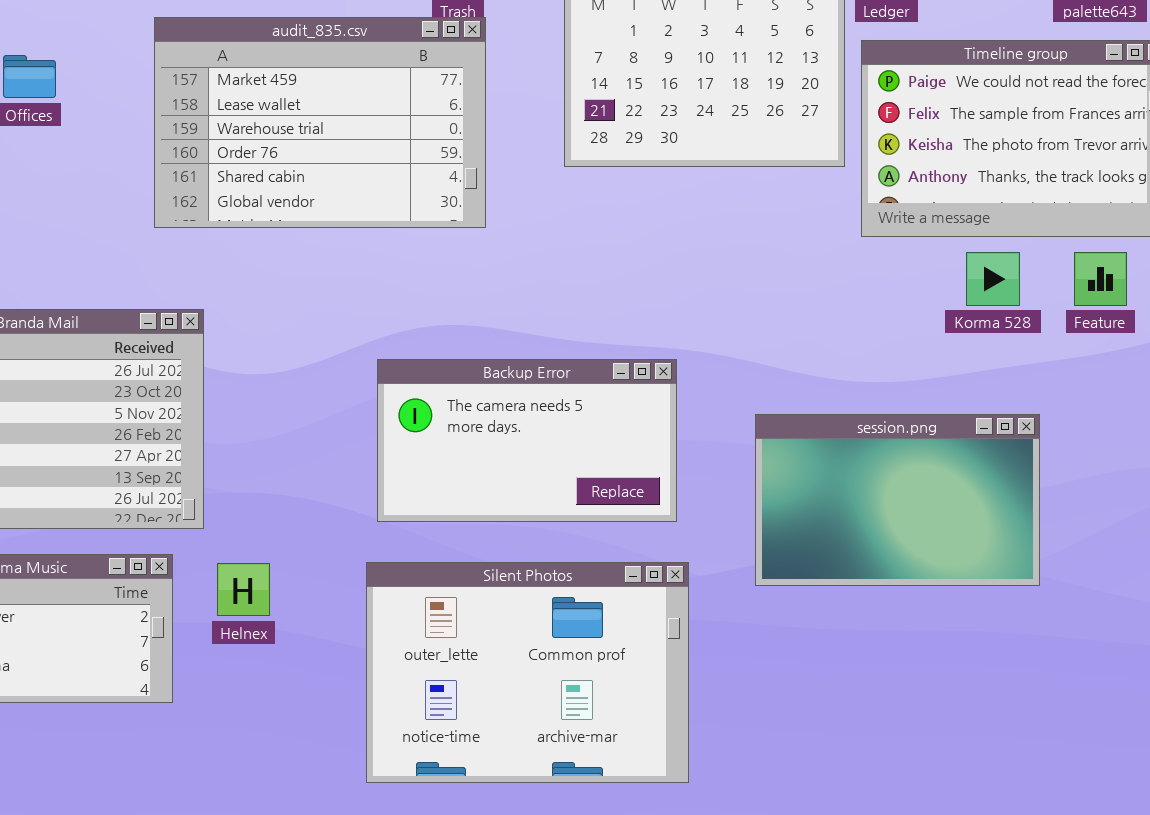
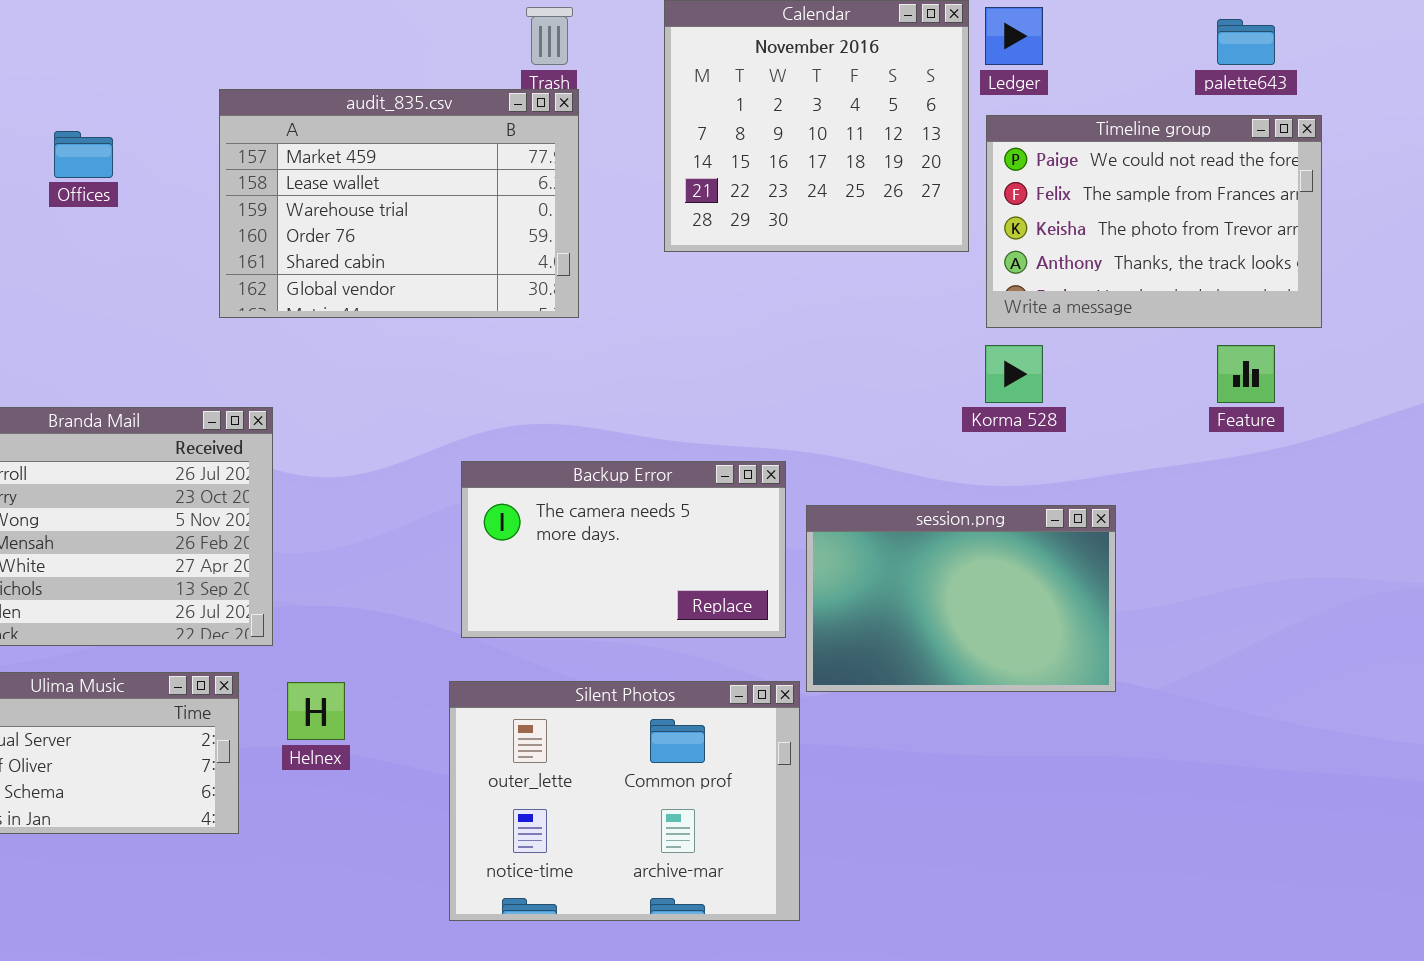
Korma 528: [966,252,1020,306] -> [985,345,1043,403], moved
session.png: [755,414,1040,586] -> [806,505,1116,692], moved

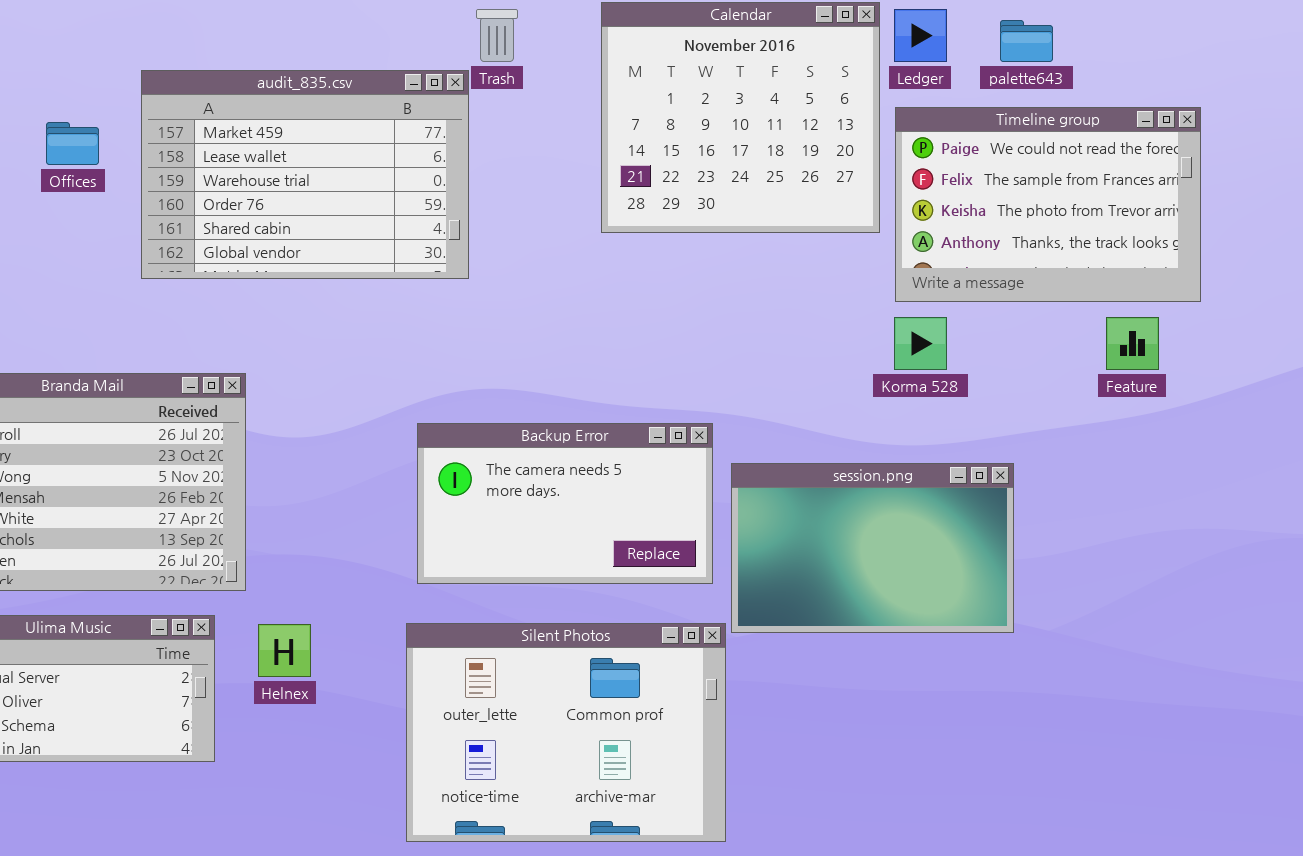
palette643: [1217,19,1275,65] -> [1000,20,1053,62], moved
audit_835.csv: [219,89,579,318] -> [141,70,469,279], moved

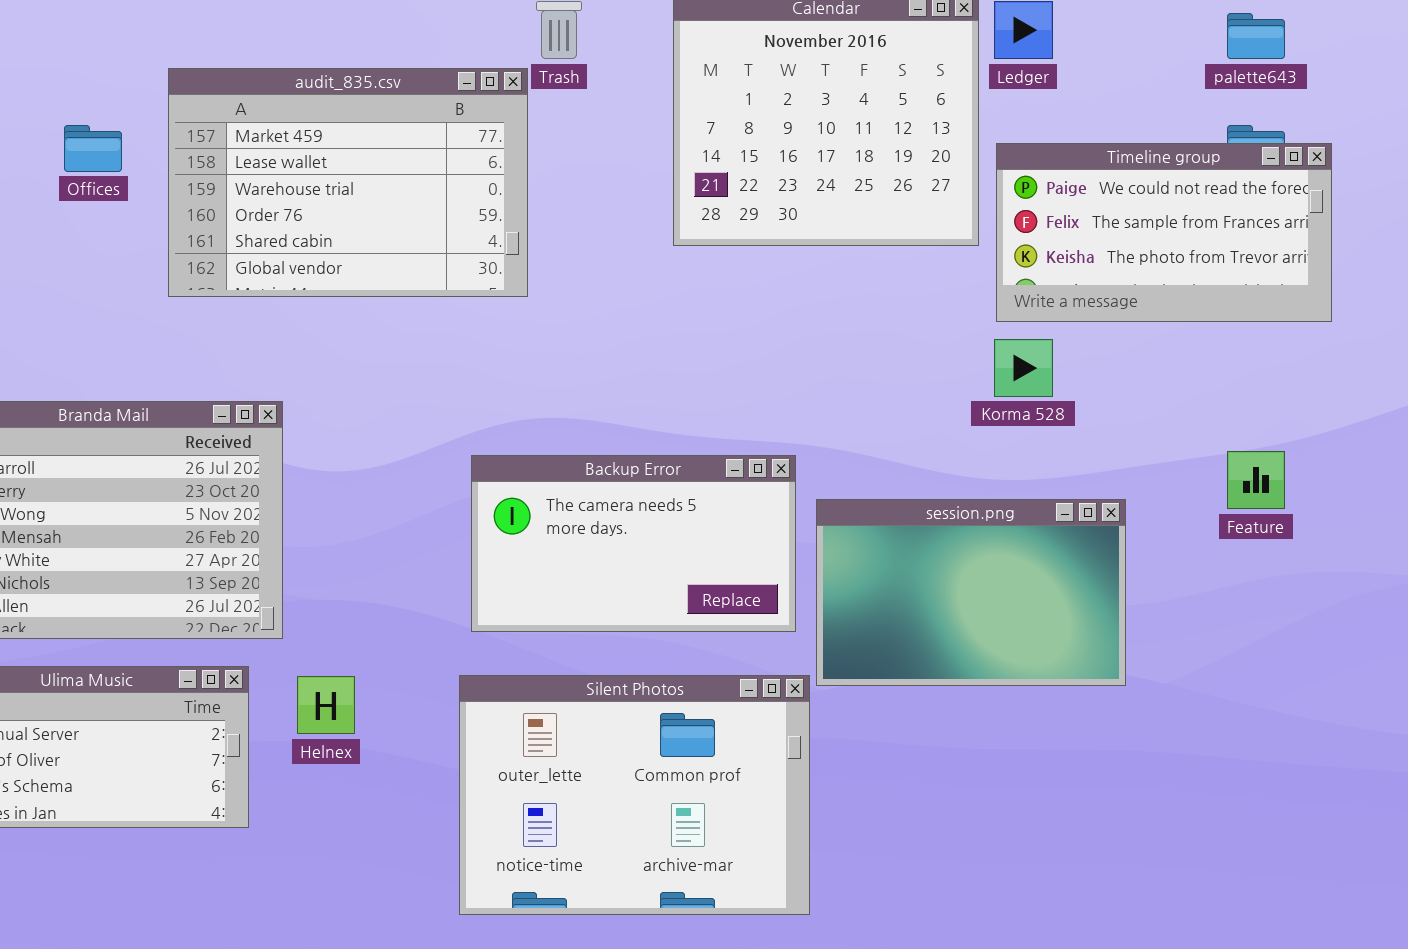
palette643: [1000,20,1053,62] -> [1227,13,1285,59], moved
Timeline group: [895,107,1201,302] -> [996,143,1332,322], resized
Feature: [1106,317,1159,370] -> [1227,451,1285,509], moved

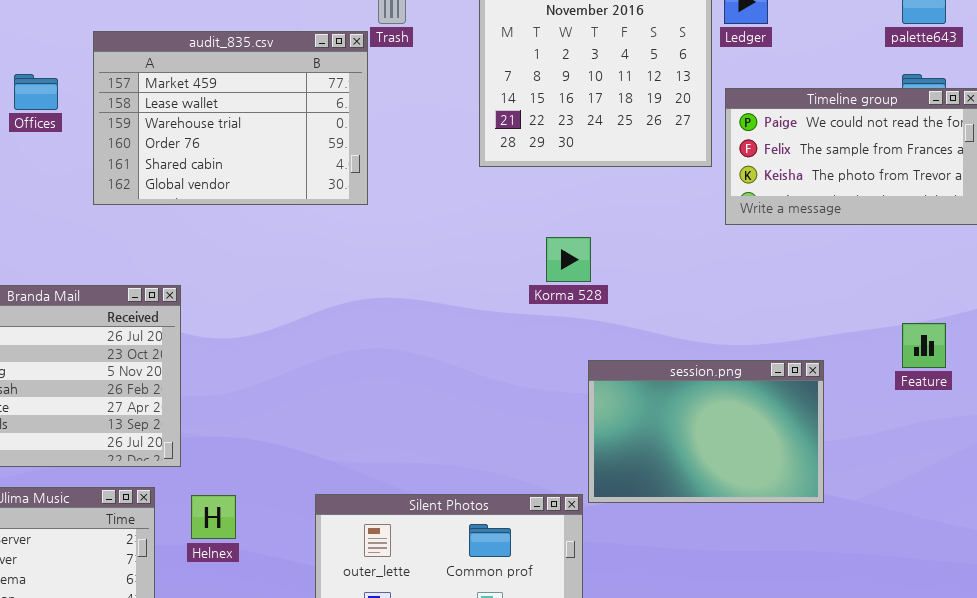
Korma 528: [994,339,1053,397] -> [546,237,591,282], moved
Backup Error: [471,455,796,632] -> none, closed

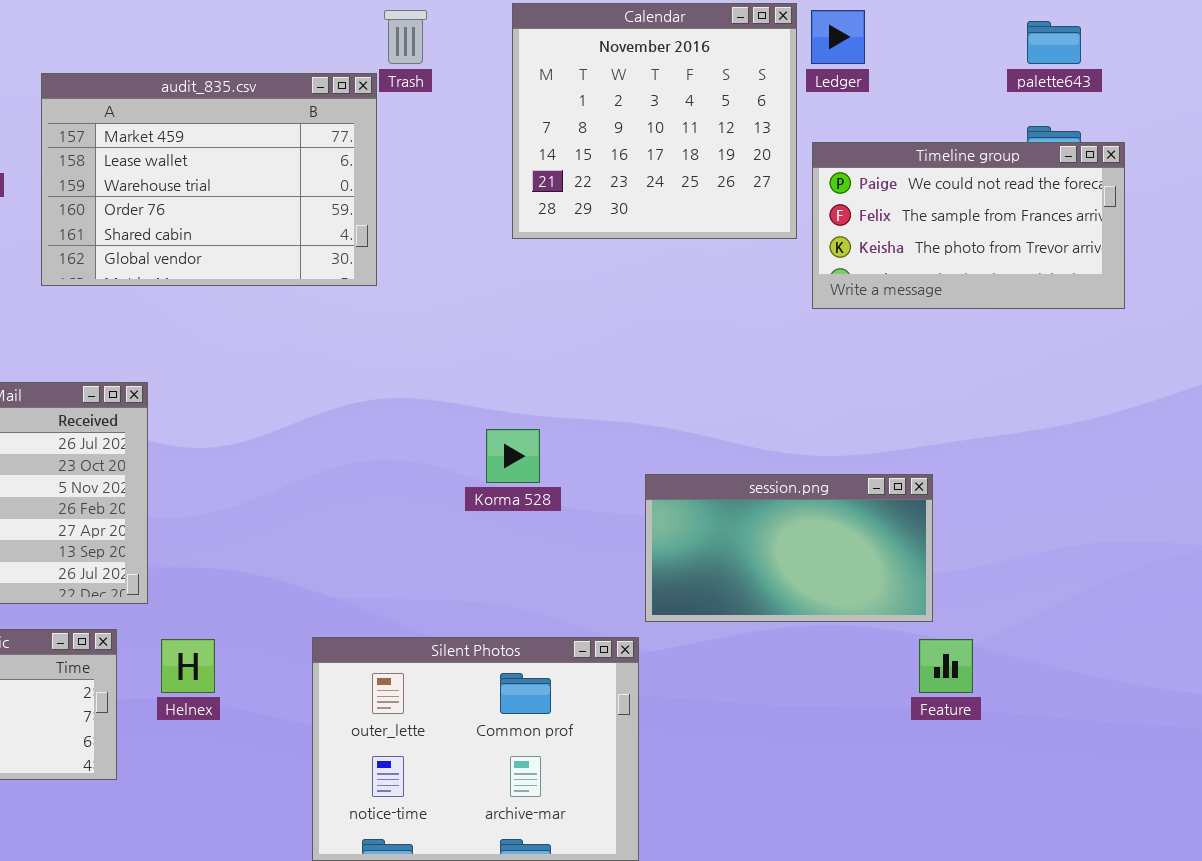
Korma 528: [546,237,591,282] -> [486,429,540,483], moved
Feature: [902,323,946,368] -> [919,639,973,693], moved
session.png: [588,360,824,503] -> [645,474,933,622], resized

